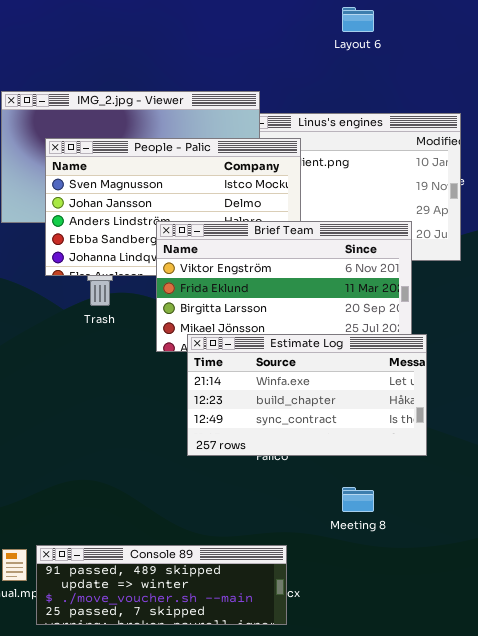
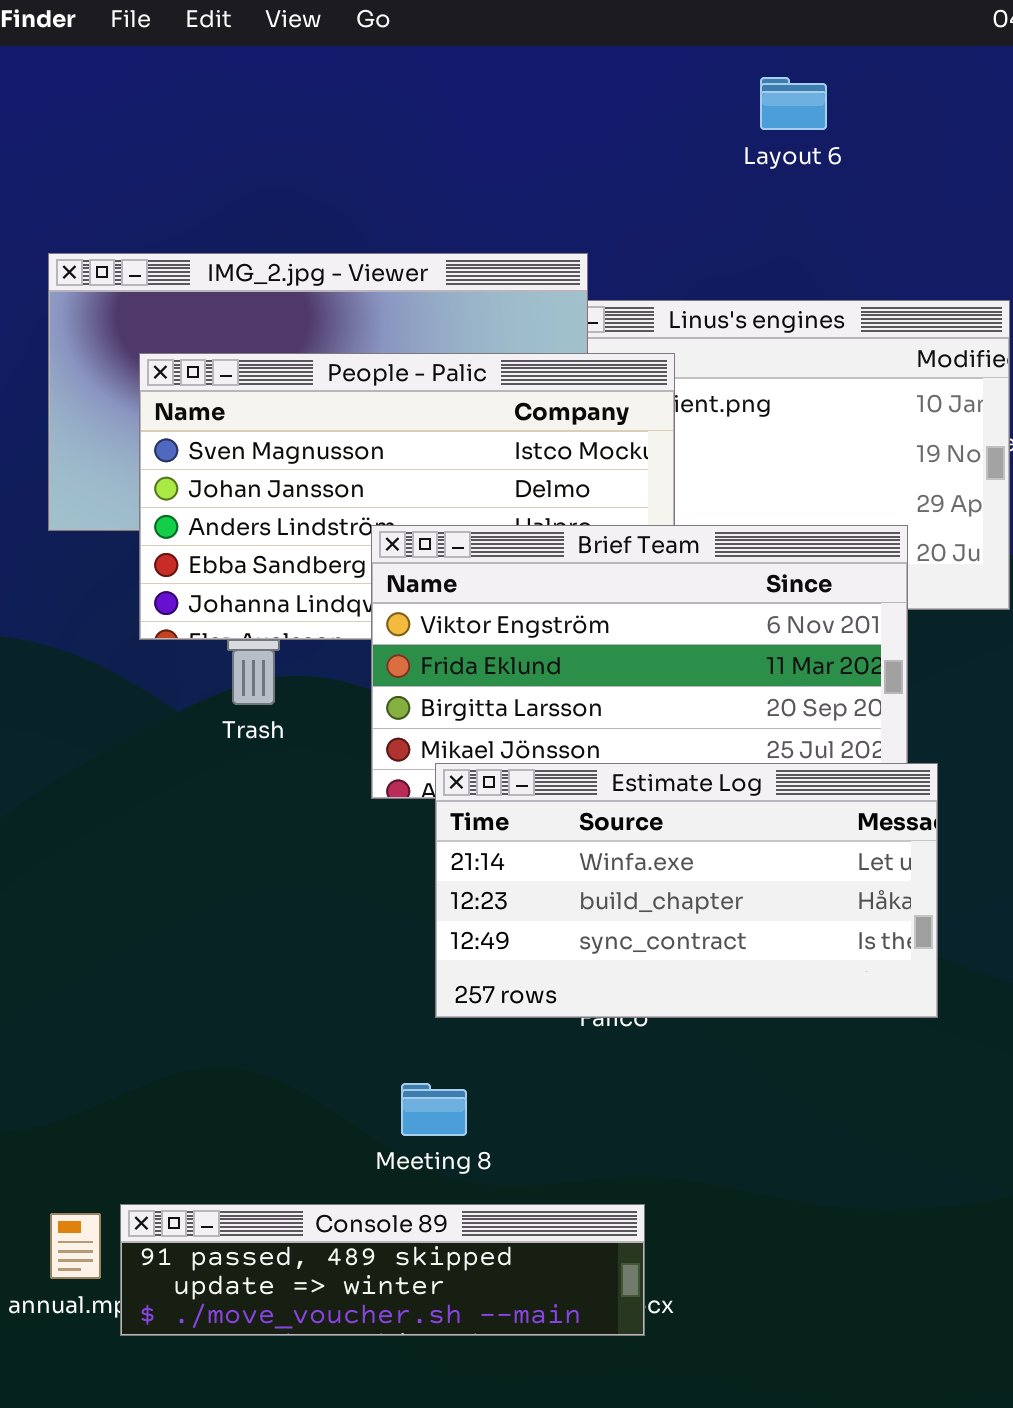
Meeting 8: [342,487,374,512] -> [401,1083,467,1136], moved
Console 89: [36,545,287,625] -> [120,1204,645,1336], resized

